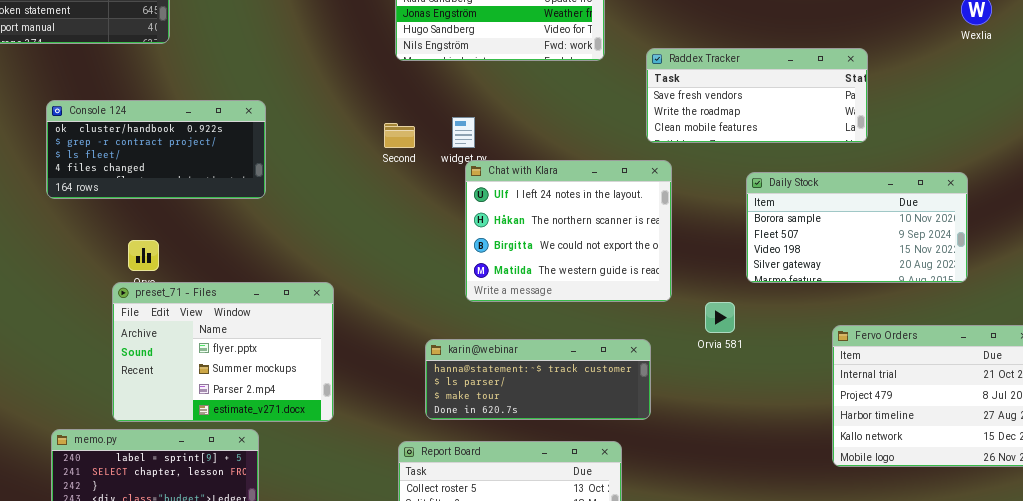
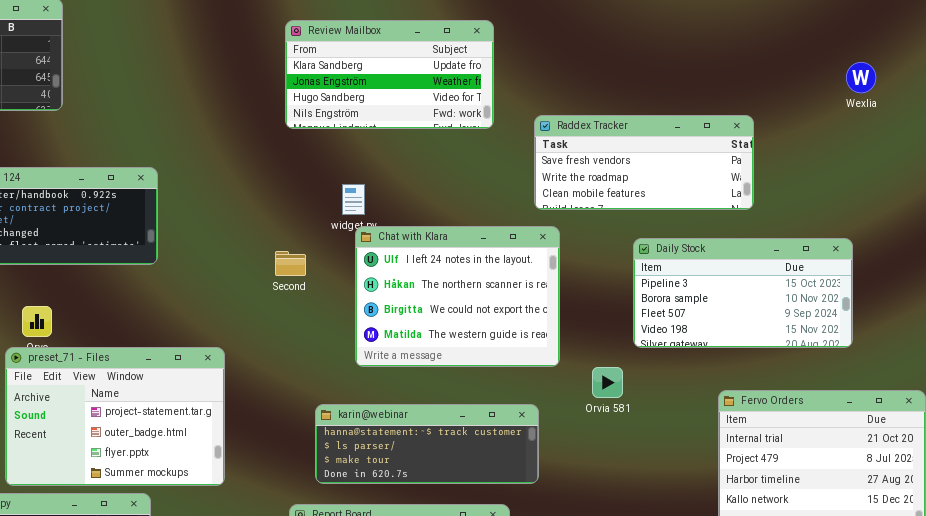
Second: [384,123,415,148] -> [275,251,306,276], moved
Daily Stock: [746,172,968,283] -> [633,238,853,348], scrolled up 1 row
preset_71 - Files: [112,282,334,422] -> [5,347,225,486], scrolled up 2 rows

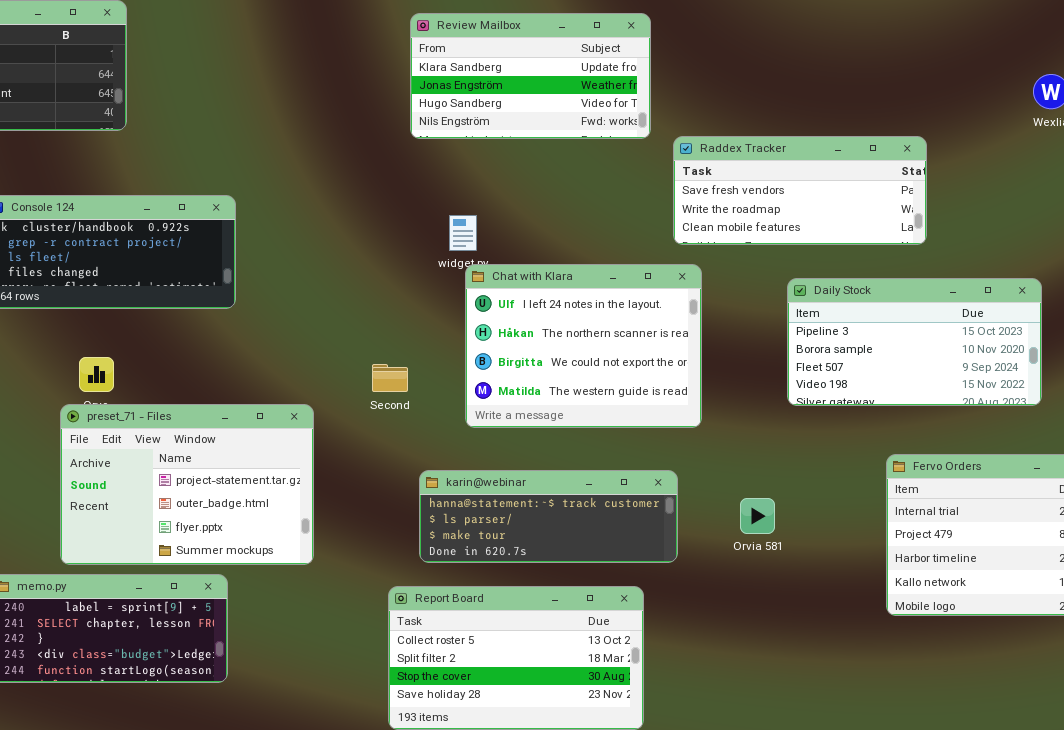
Review Mailbox: [285,20,494,129] -> [410,13,651,139], moved
Second: [275,251,306,276] -> [372,364,408,392], moved
Orvia 581: [592,367,623,398] -> [740,498,775,534], moved

